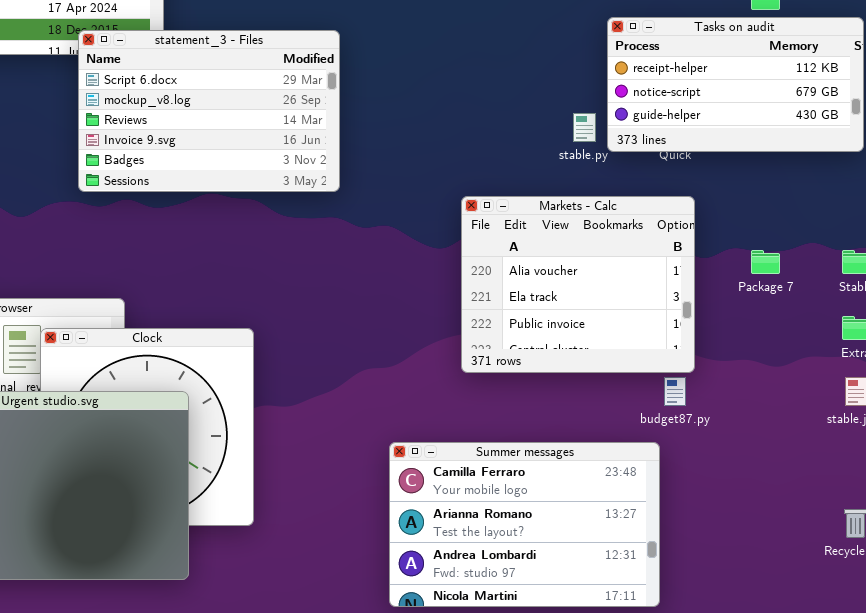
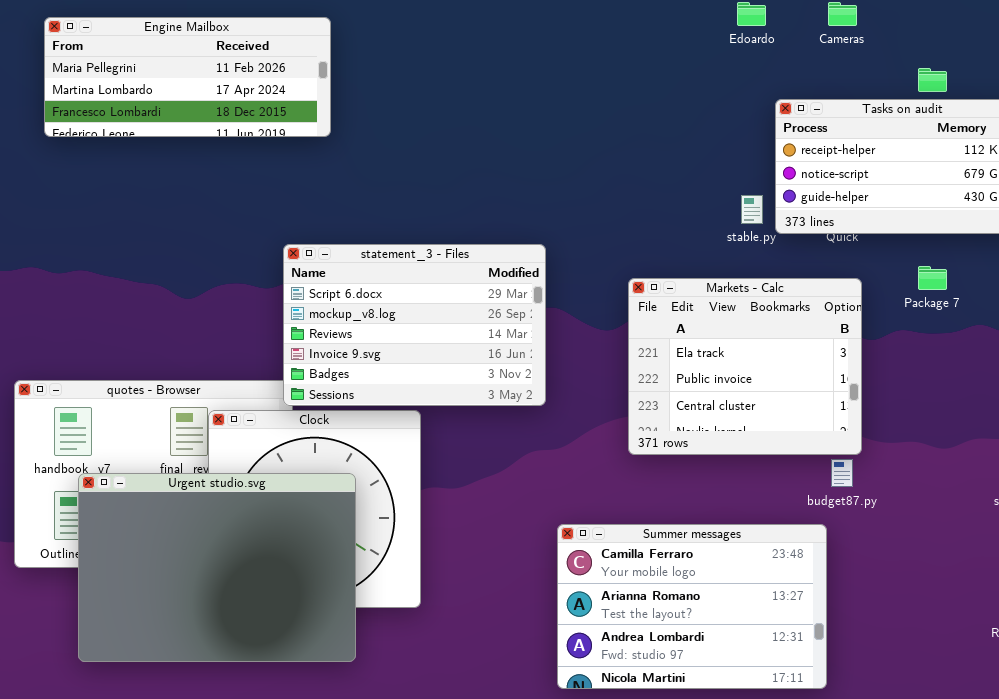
statement_3 - Files: [78,30,340,192] -> [283,244,546,406], moved
Markets - Calc: [461,196,695,373] -> [628,278,862,455], scrolled down 1 row
Package 7: [751,250,780,274] -> [918,266,947,290], moved

